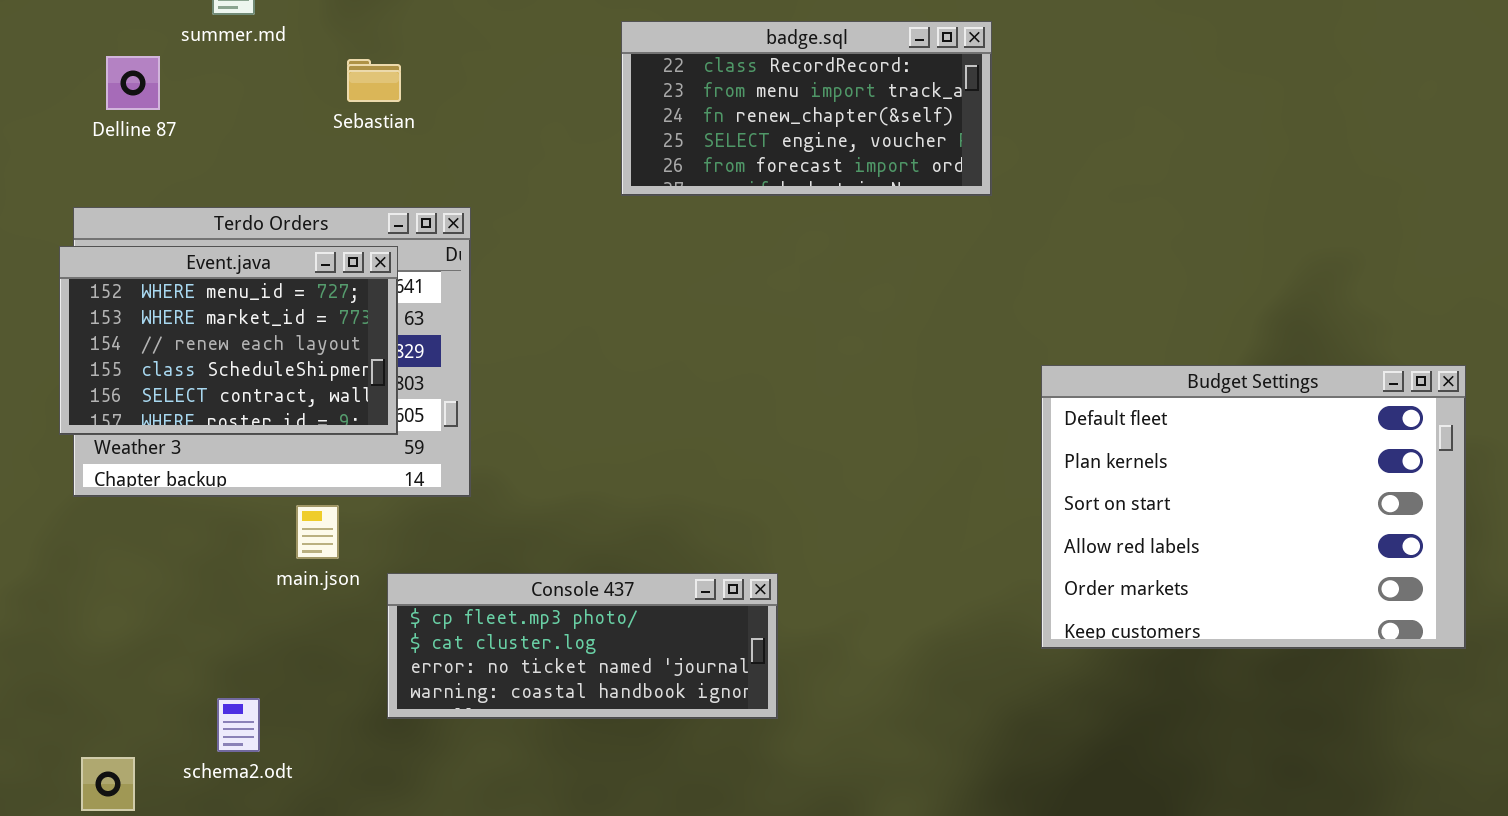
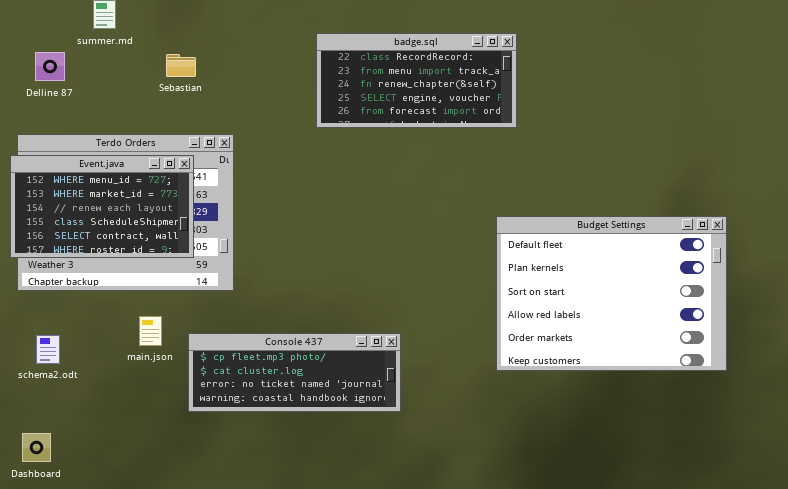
Budget Settings: [1041,365,1466,649] -> [496,216,727,371], moved
main.json: [296,505,339,559] -> [139,316,162,346], moved
schema2.odt: [217,698,260,752] -> [36,335,60,364], moved

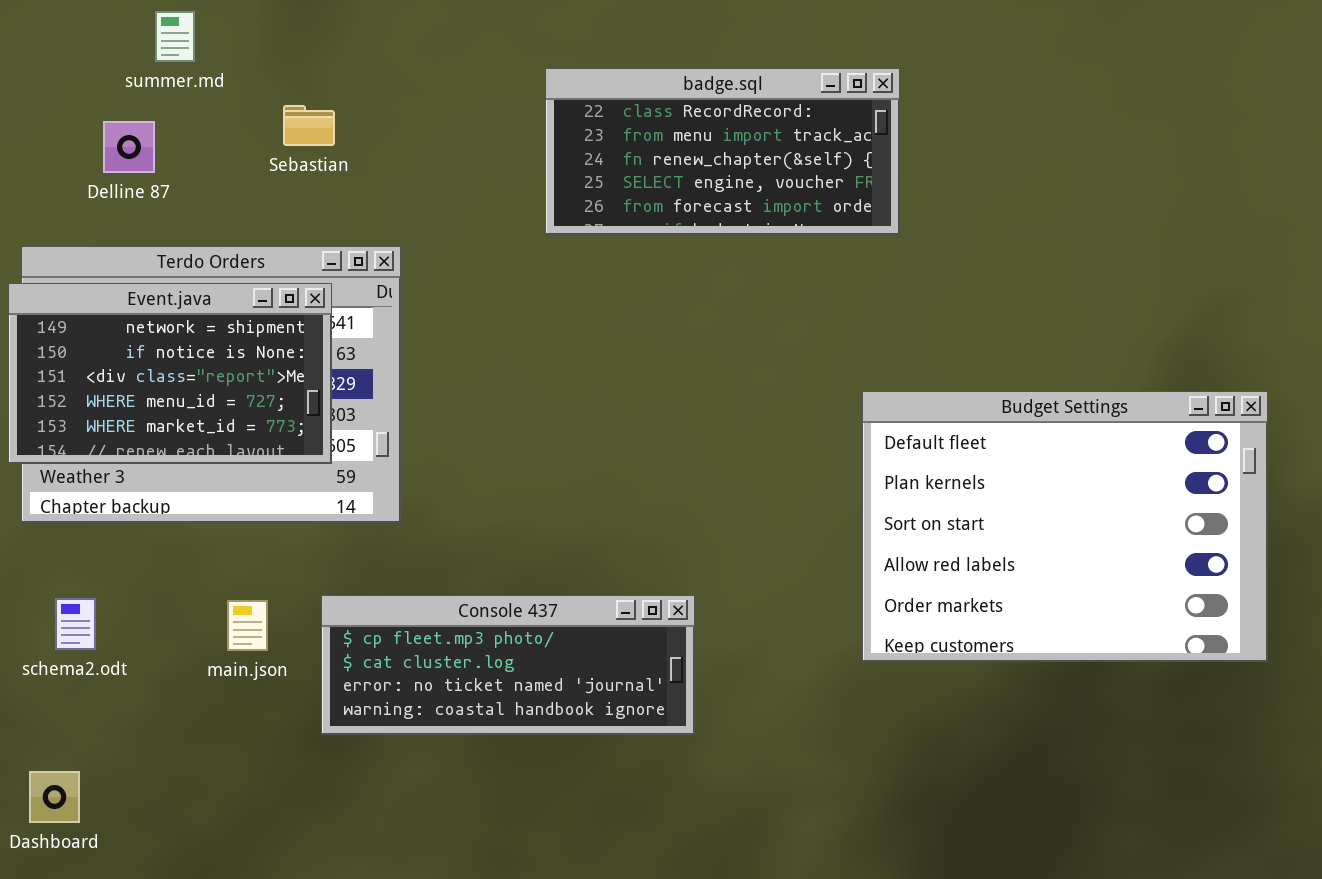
Delline 87: [35,52,65,81] -> [103,121,155,173], moved
Event.java: [10,155,194,258] -> [8,283,332,464], scrolled up 3 rows
main.json: [139,316,162,346] -> [227,600,268,651], moved

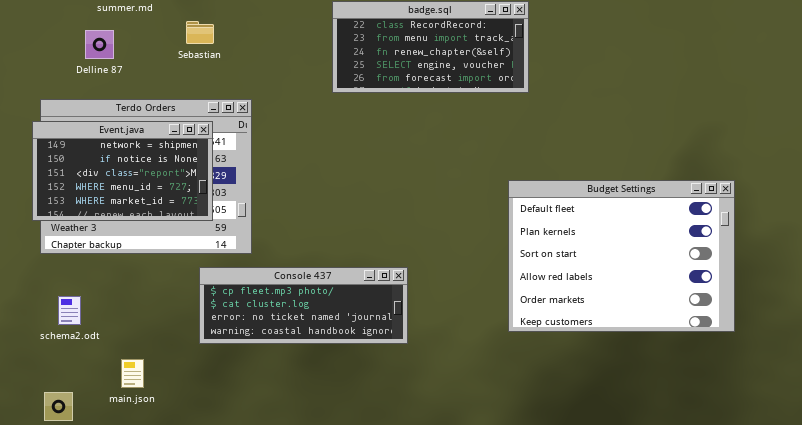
Console 437: [321,595,695,735] -> [199,267,408,344], moved
main.json: [227,600,268,651] -> [121,359,144,388], moved

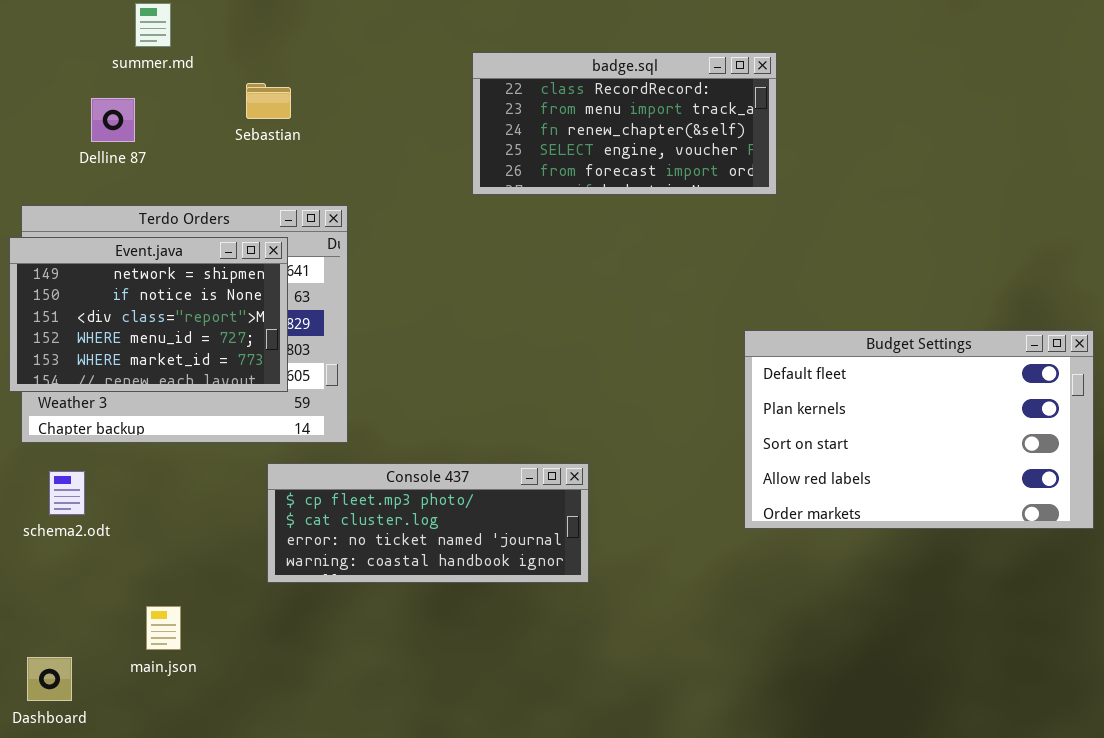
Budget Settings: [508,180,735,332] -> [744,330,1094,529], resized
schema2.odt: [58,296,81,325] -> [49,471,85,515], moved

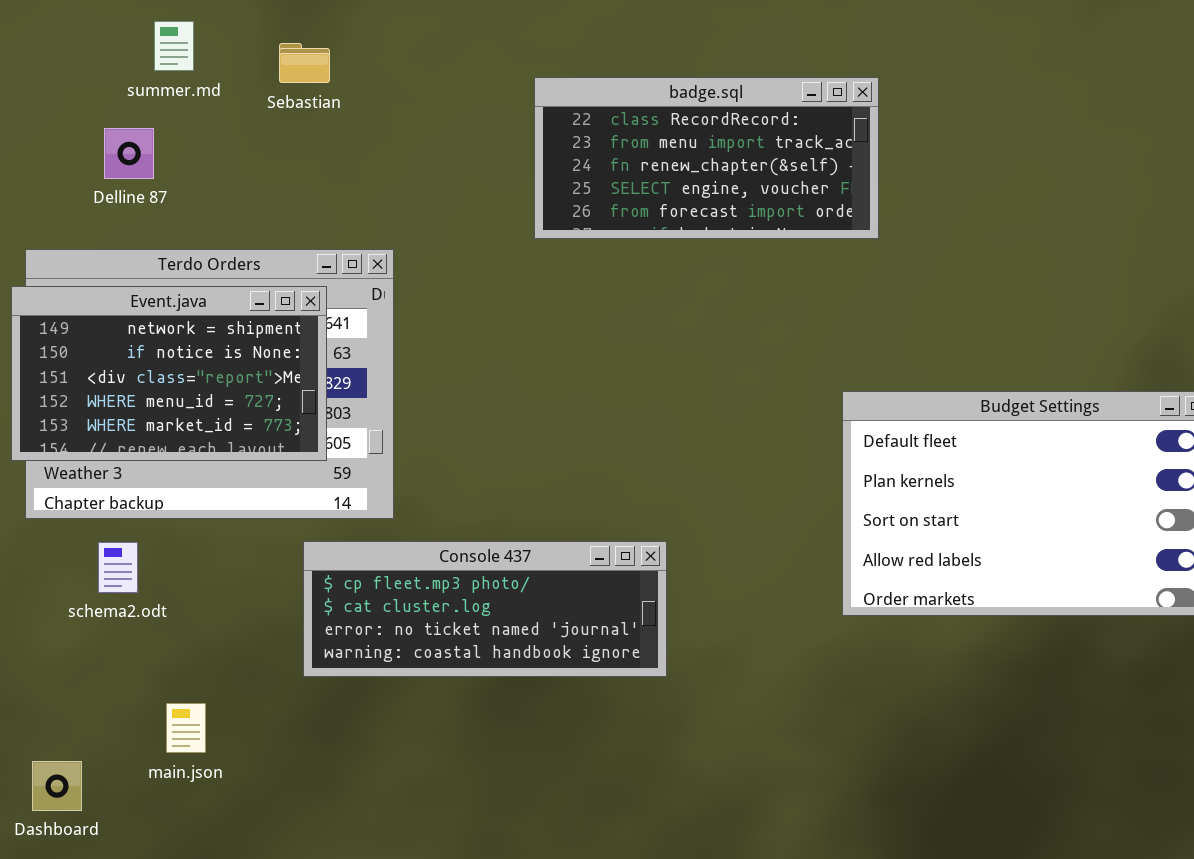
Sebastian: [246,83,291,119] -> [279,43,330,83], moved
schema2.odt: [49,471,85,515] -> [98,542,138,593], moved

